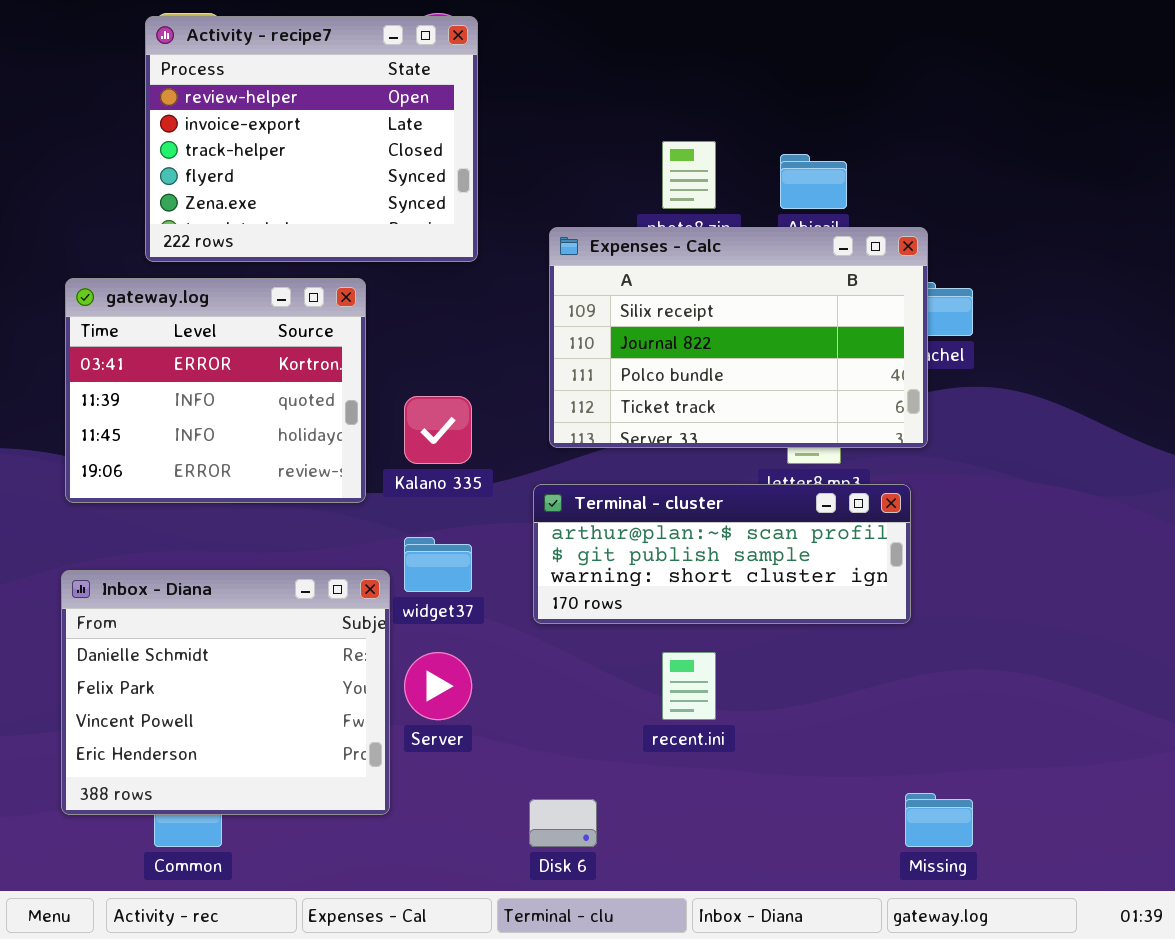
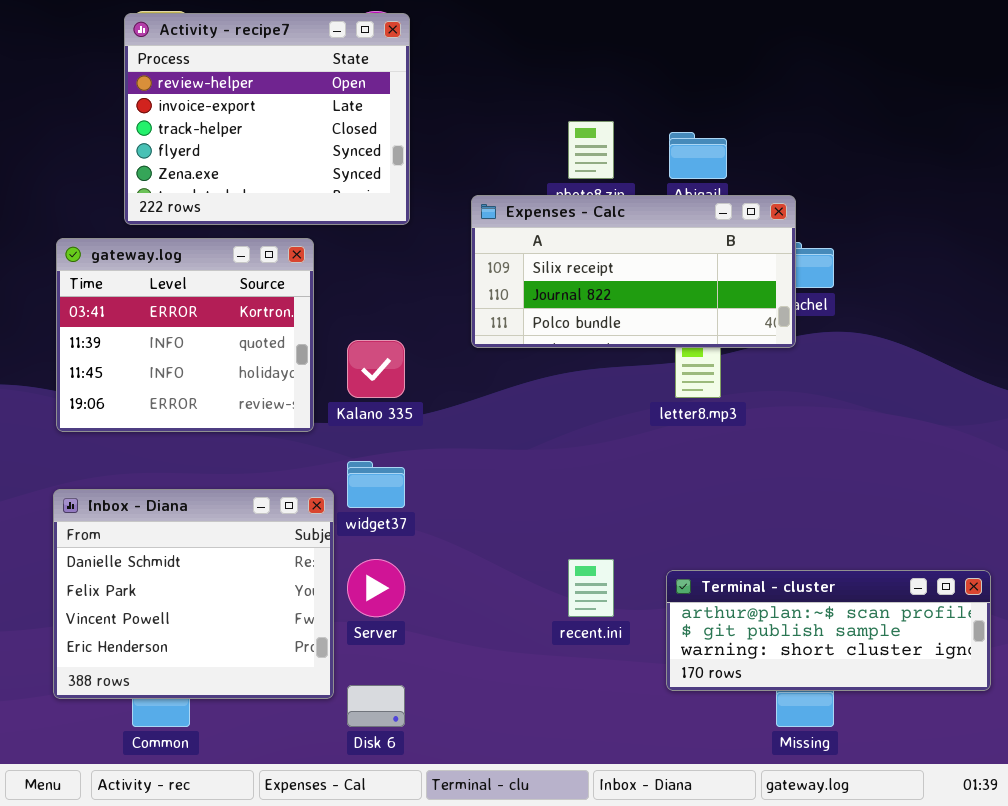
Expenses - Calc: [549,227,928,448] -> [471,195,796,348], resized
Terminal - cluster: [533,484,911,624] -> [666,570,991,691], moved
Disk 6: [529,799,597,847] -> [347,685,405,727], moved

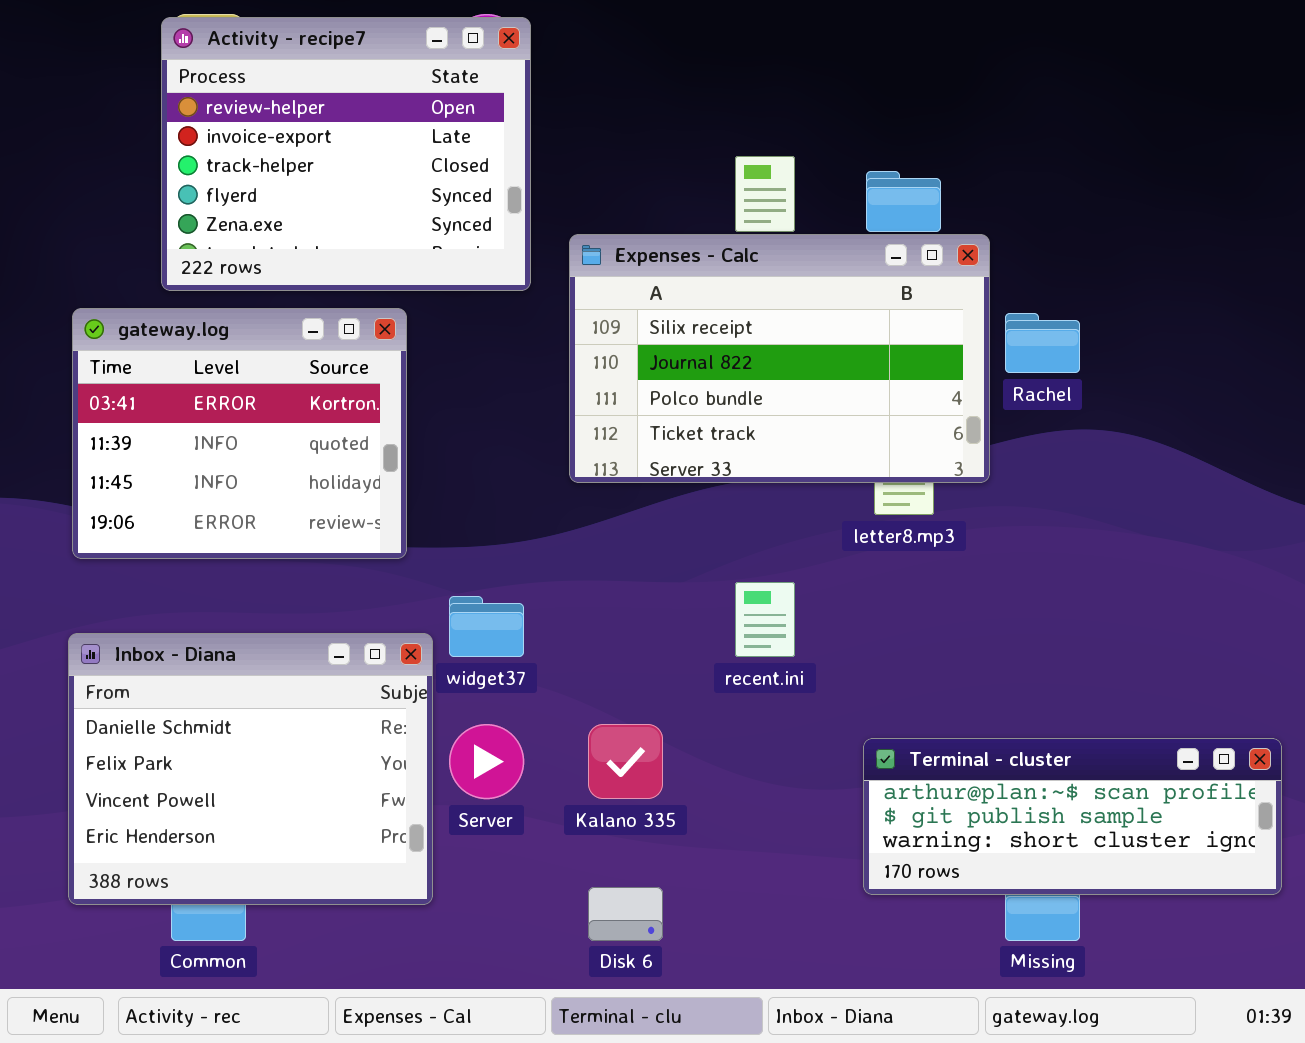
Expenses - Calc: [471,195,796,348] -> [569,234,990,483], moved, resized
Kalano 335: [347,340,405,398] -> [588,724,663,799], moved
recent.ini: [568,559,614,617] -> [735,582,795,657], moved
Disk 6: [347,685,405,727] -> [588,887,663,941], moved

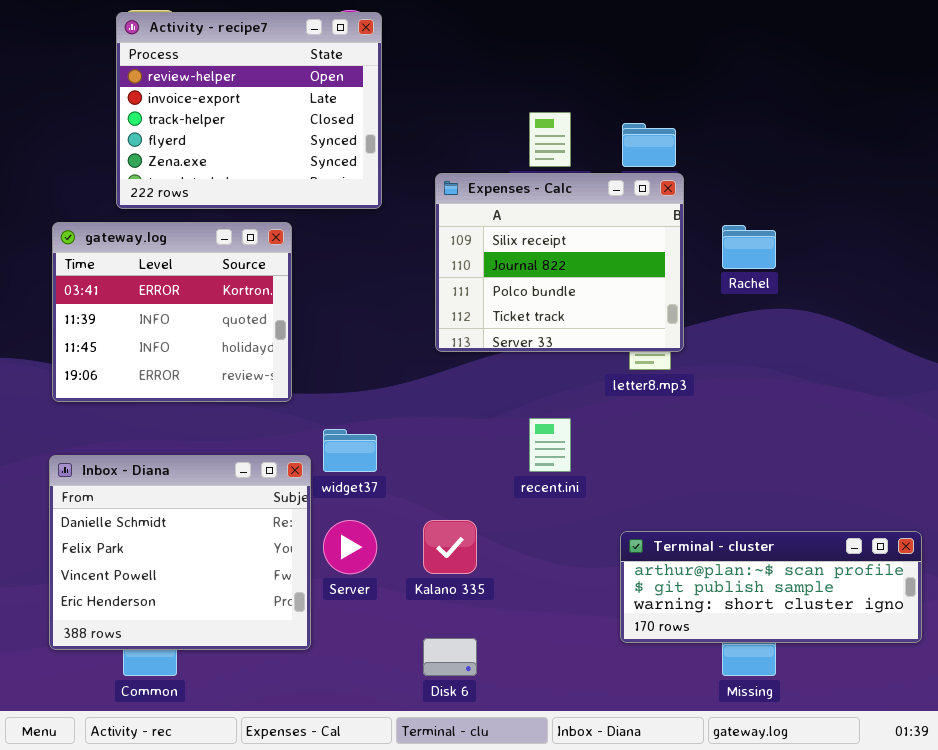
Expenses - Calc: [569,234,990,483] -> [435,173,684,352], moved, resized

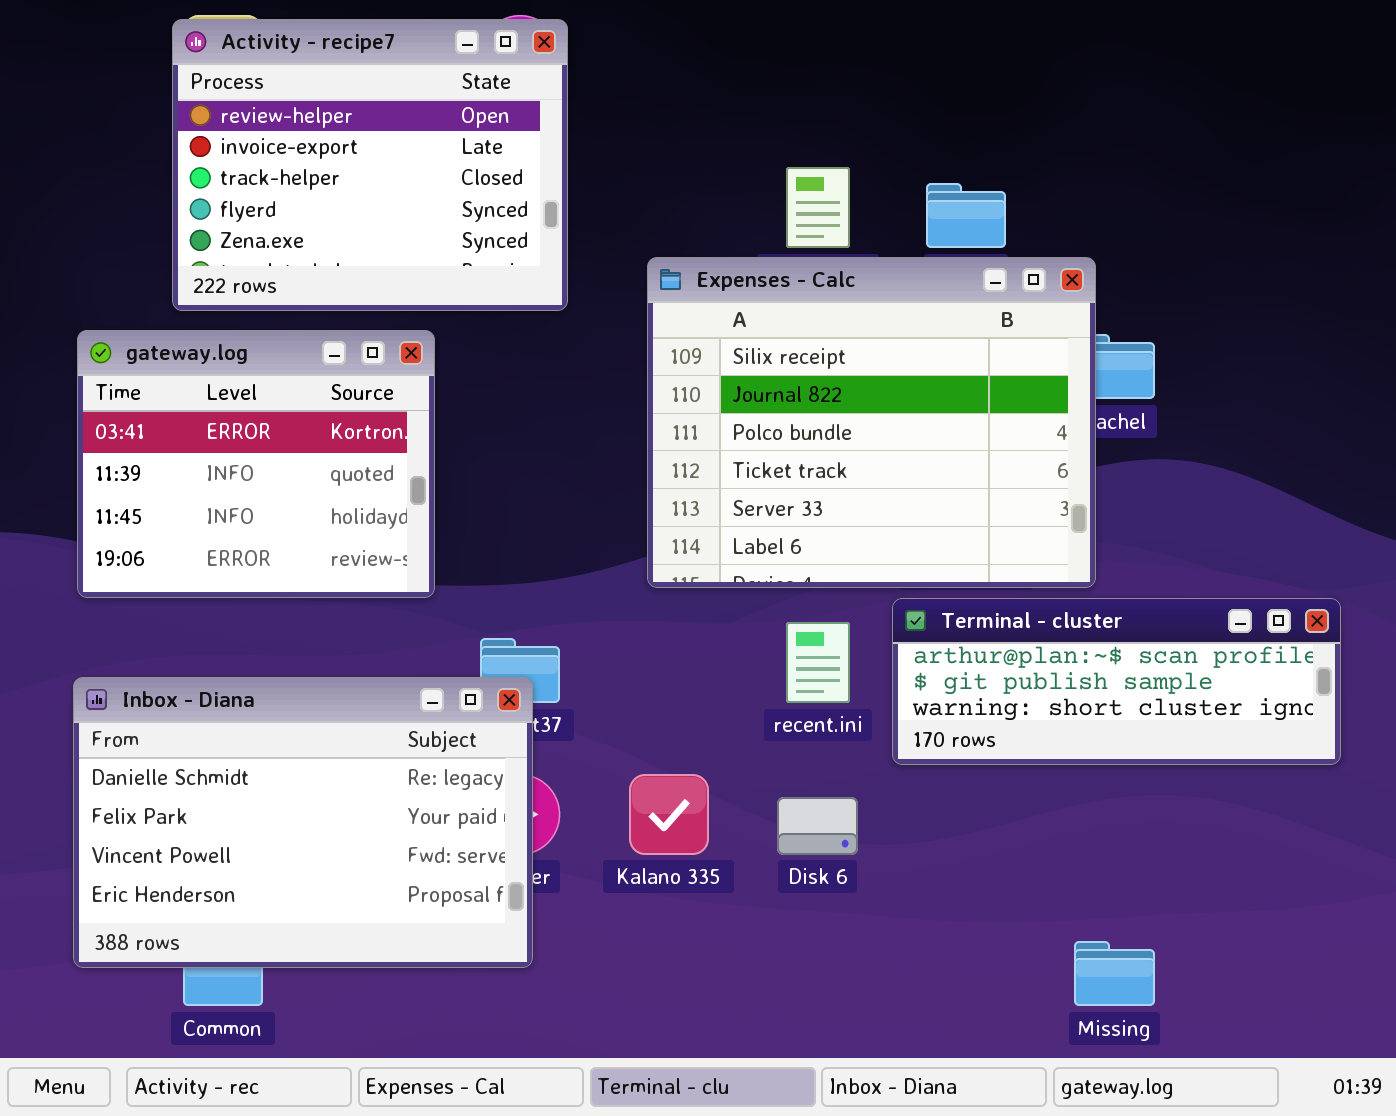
Expenses - Calc: [435,173,684,352] -> [647,257,1096,588], resized
Inbox - Diana: [49,455,311,650] -> [73,677,533,968], resized
Terminal - cluster: [620,531,922,643] -> [892,598,1341,765], moved
Disk 6: [423,638,477,676] -> [777,797,858,855], moved

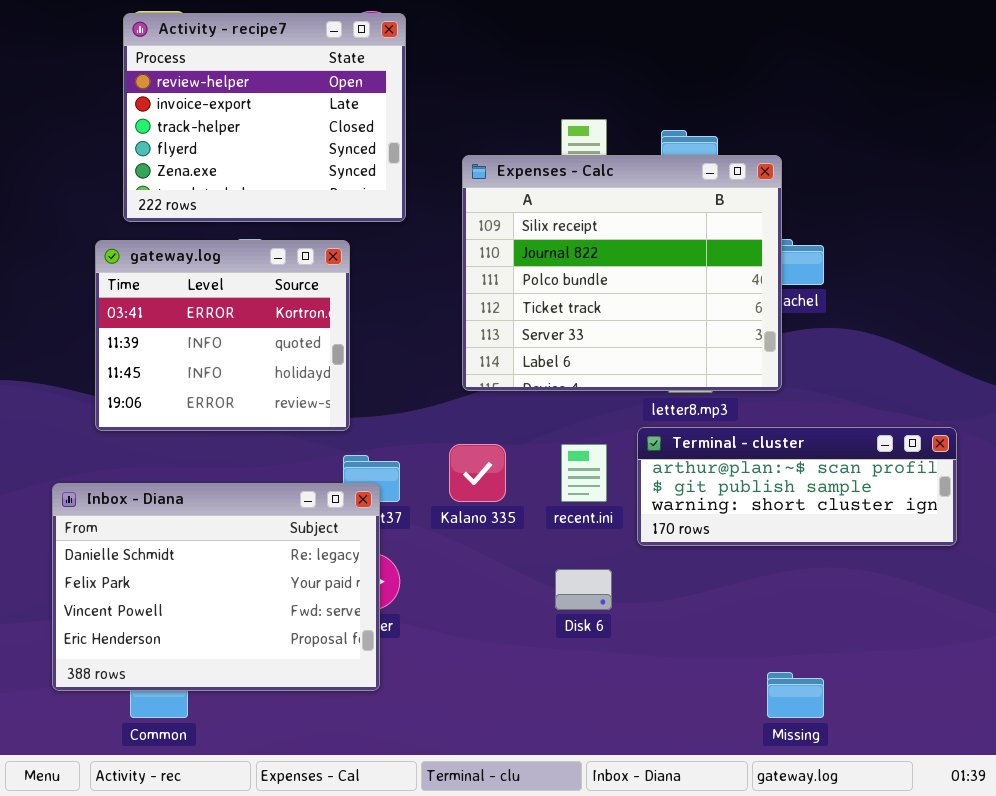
Expenses - Calc: [647,257,1096,588] -> [462,155,782,391], moved
gateway.log: [77,330,435,598] -> [95,240,350,431], moved
Kalano 335: [629,774,709,855] -> [449,444,506,502], moved

